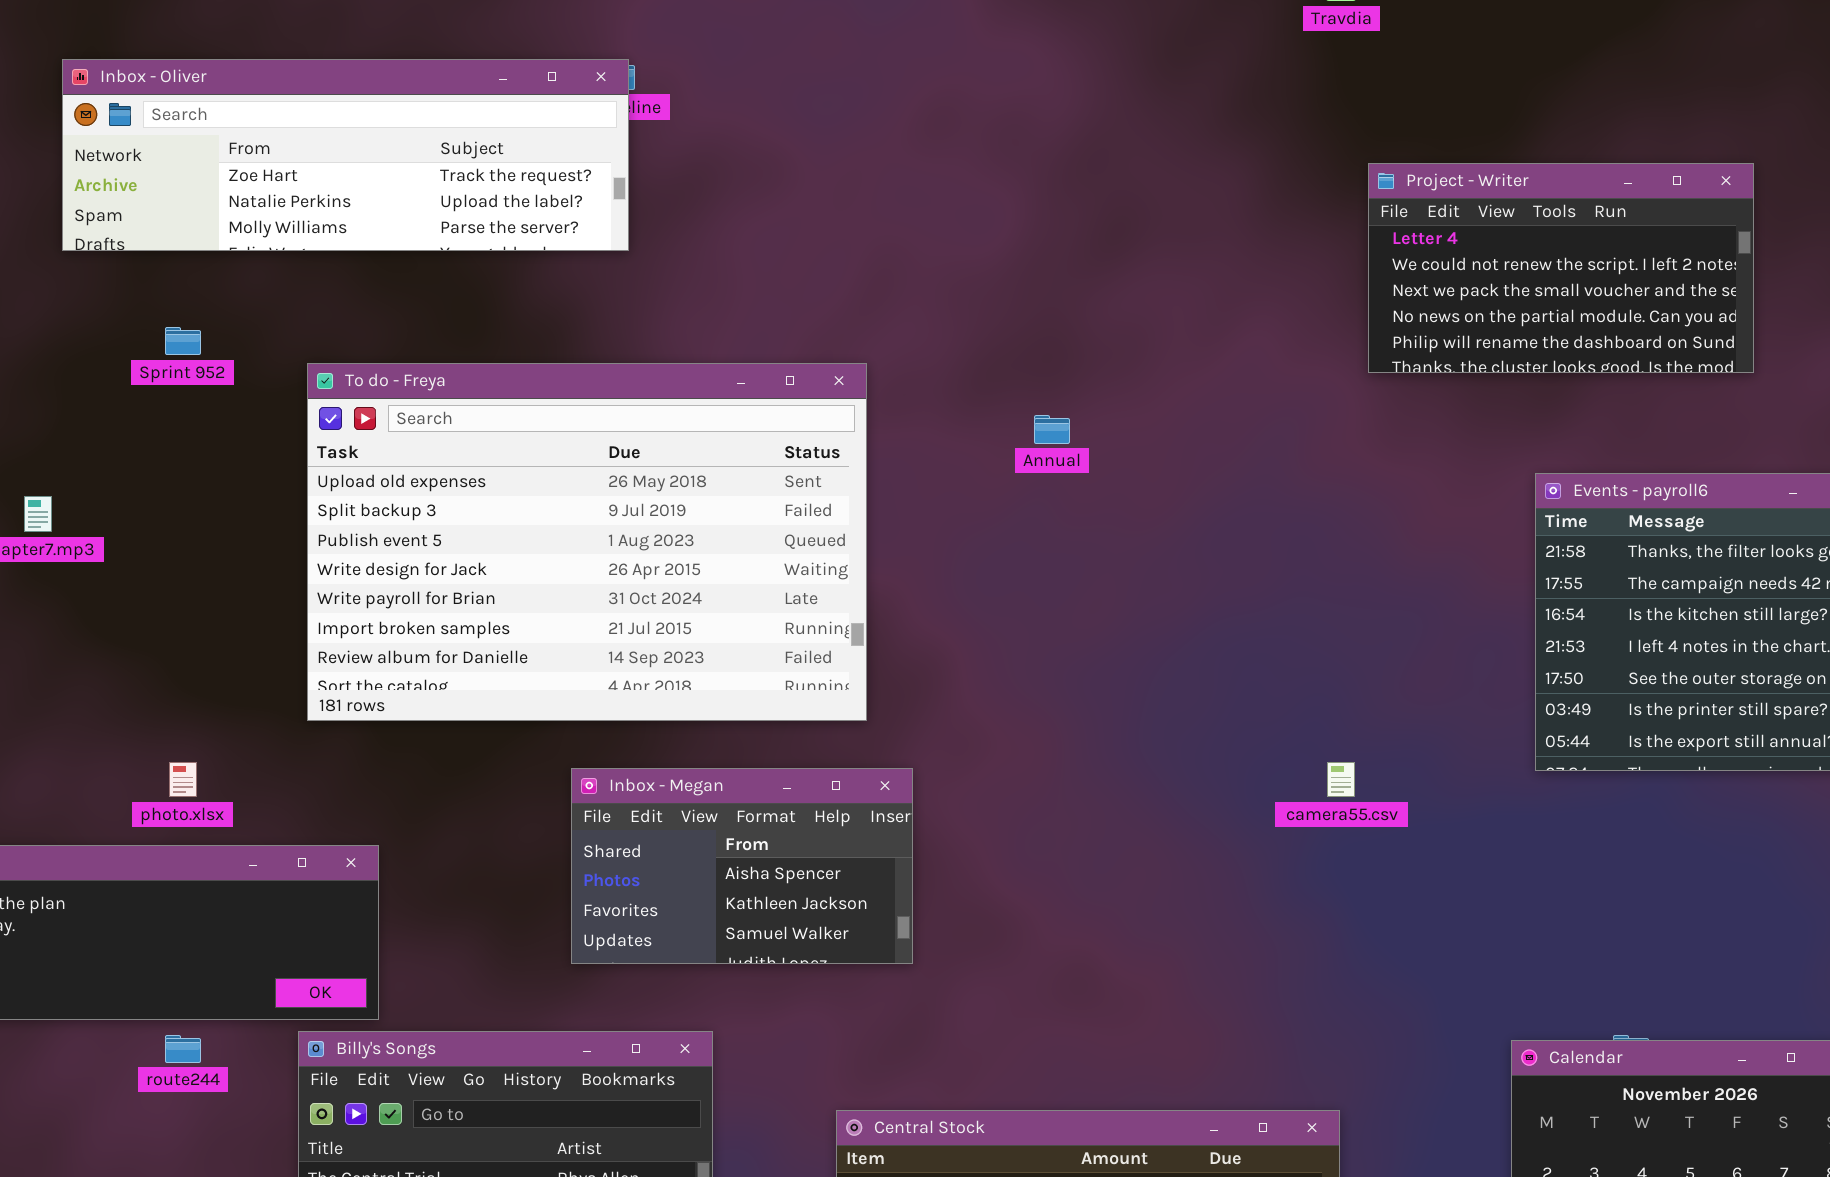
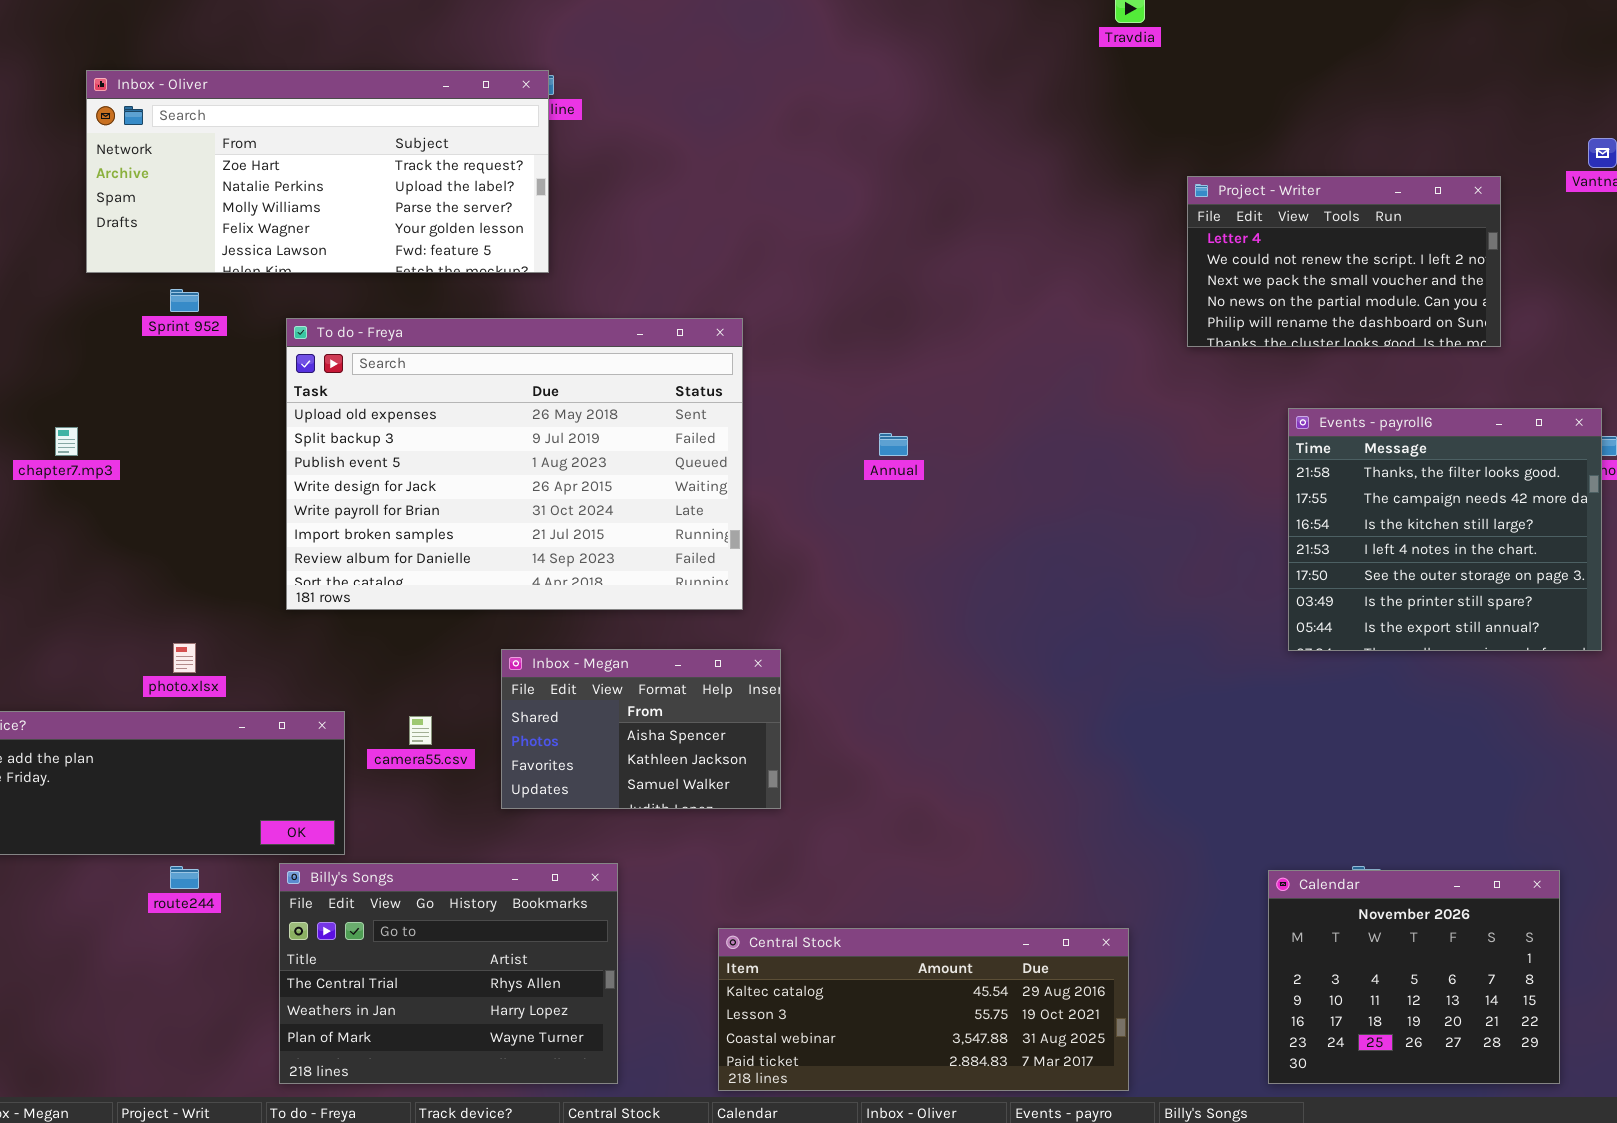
Inbox - Oliver: [62,59,629,251] -> [86,70,549,273], resized
Project - Writer: [1368,163,1754,373] -> [1187,176,1501,347], moved
Annual: [1034,415,1070,444] -> [879,433,908,456], moved
camera55.csv: [1327,762,1355,797] -> [409,716,432,745], moved

